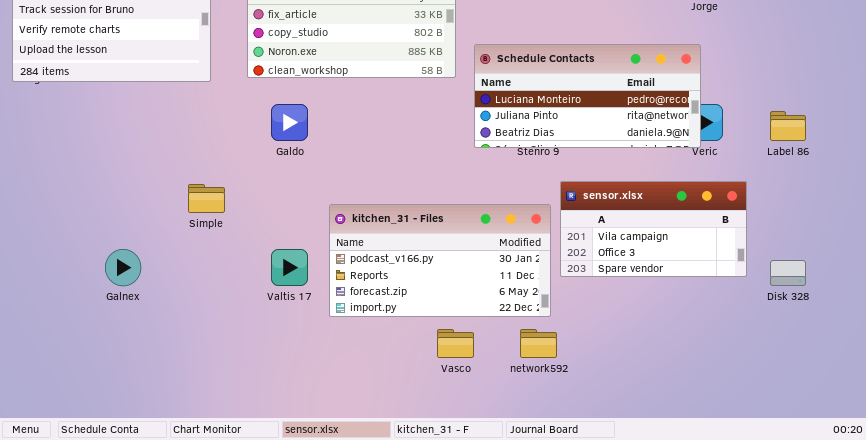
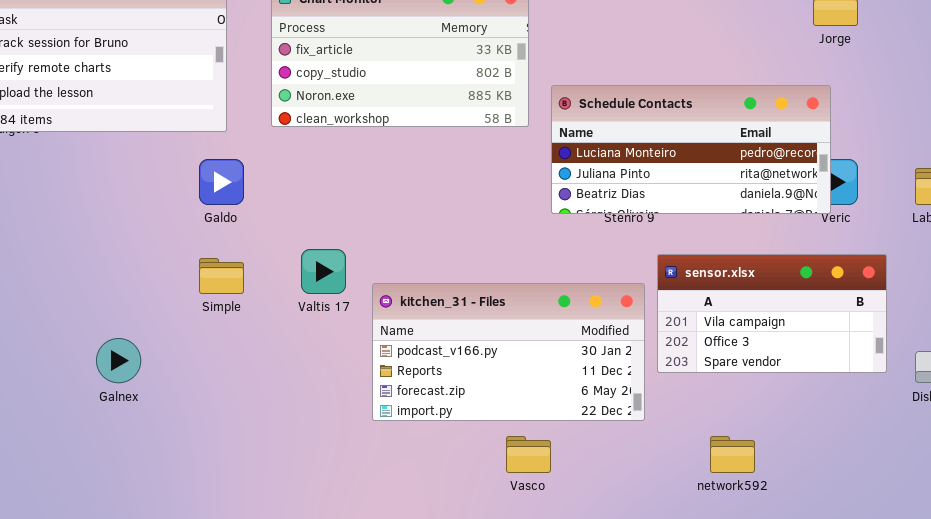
Galdo: [271,104,308,141] -> [199,159,244,205], moved
Valtis 17: [271,249,308,286] -> [301,249,346,294], moved
network592: [520,329,557,358] -> [710,436,755,473], moved

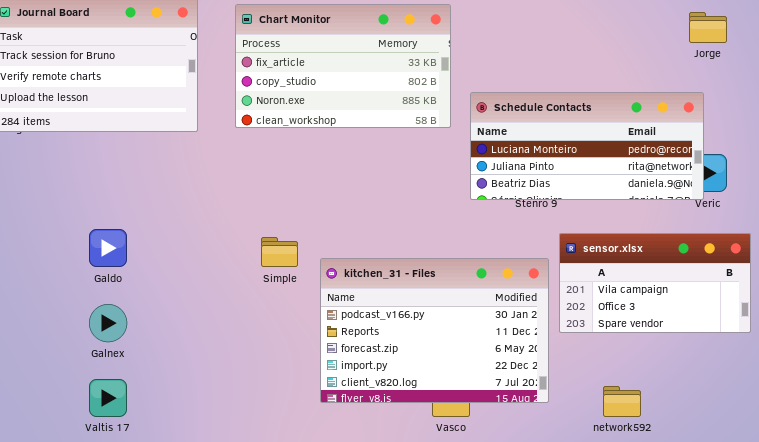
Galdo: [199,159,244,205] -> [89,229,127,267], moved
Valtis 17: [301,249,346,294] -> [89,379,127,417], moved
Simple: [199,258,244,294] -> [261,237,298,267], moved
kitchen_31 - Files: [372,283,645,421] -> [320,258,549,403], resized

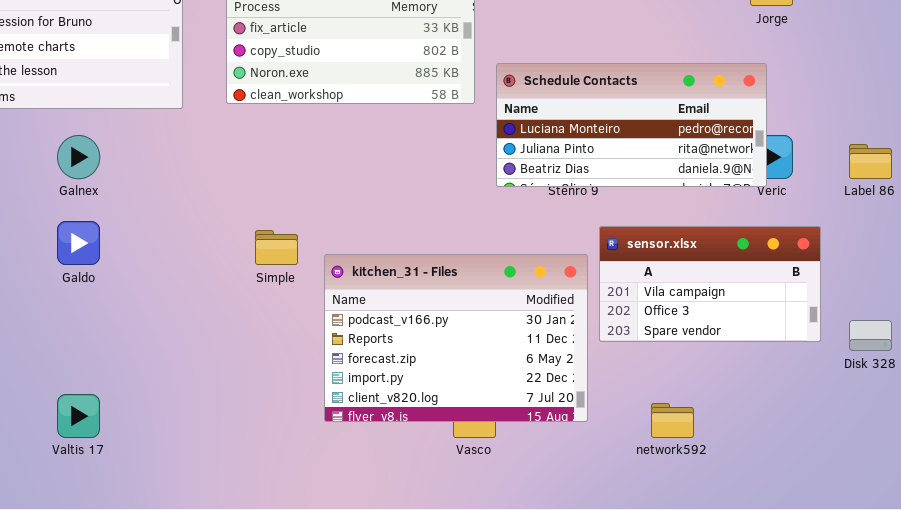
Galnex: [89,304,127,342] -> [57,135,100,179], moved

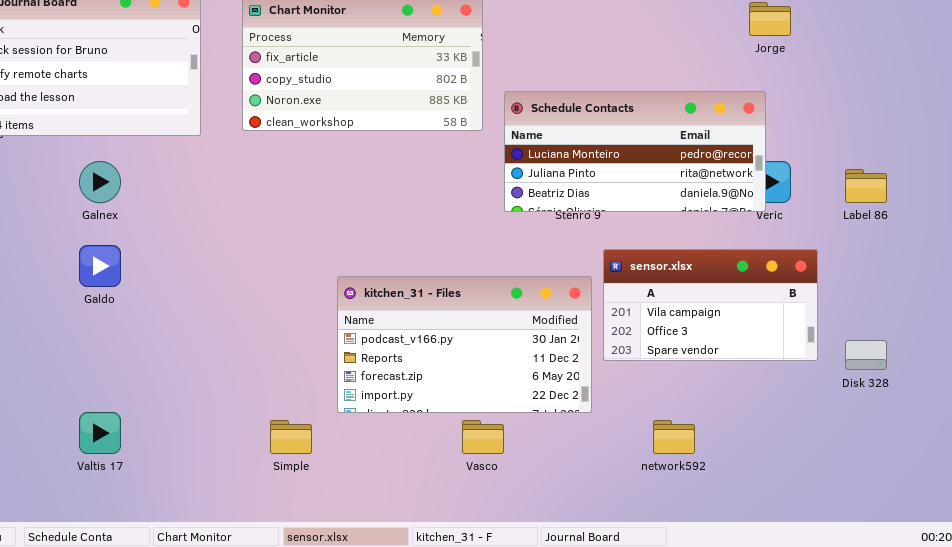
Simple: [255,230,298,265] -> [270,420,312,454], moved
kitchen_31 - Files: [324,254,588,422] -> [337,276,592,413], resized

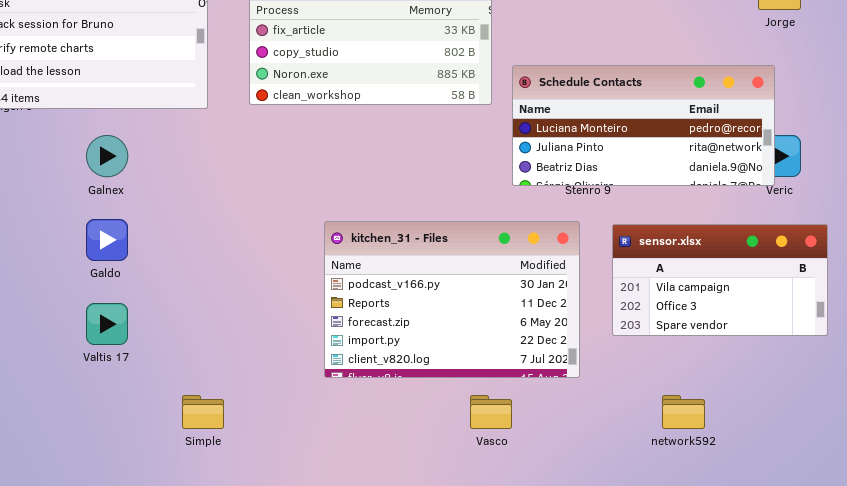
kitchen_31 - Files: [337,276,592,413] -> [324,221,580,378], moved, resized
Valtis 17: [79,412,121,454] -> [86,303,128,345], moved
Simple: [270,420,312,454] -> [182,395,224,429], moved

